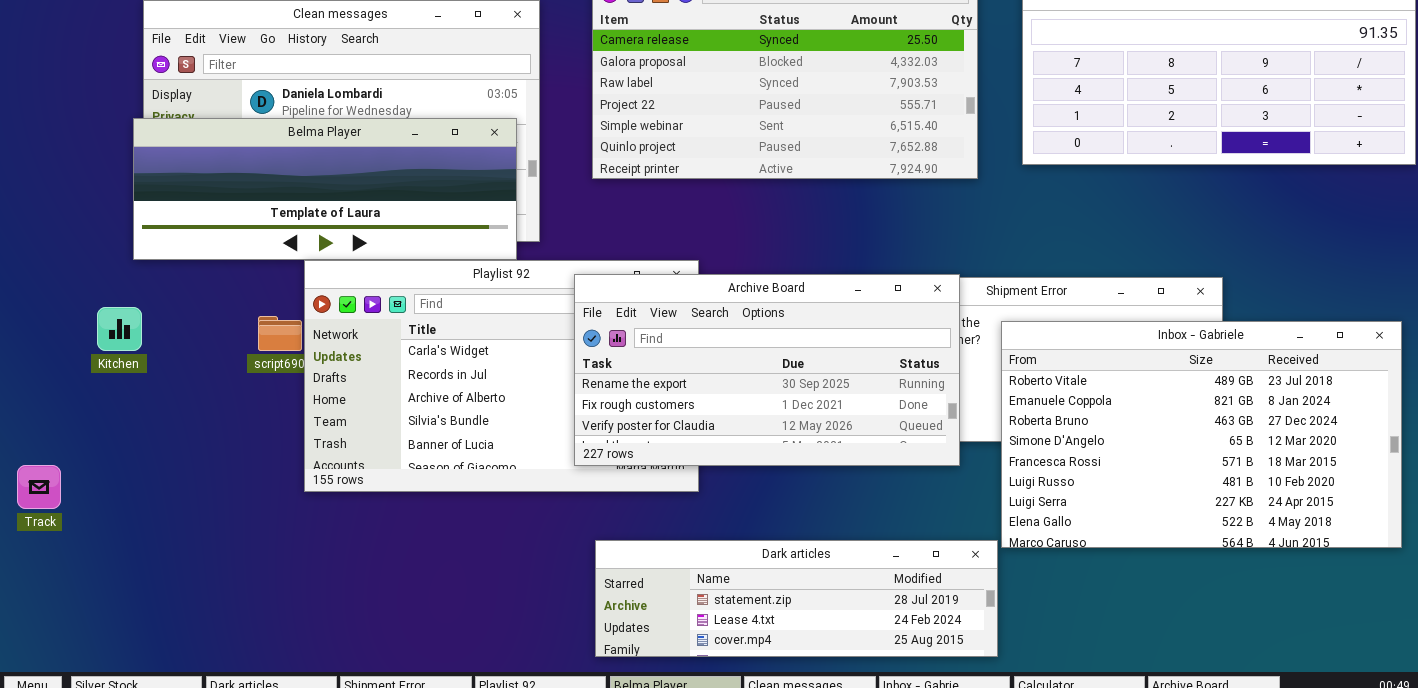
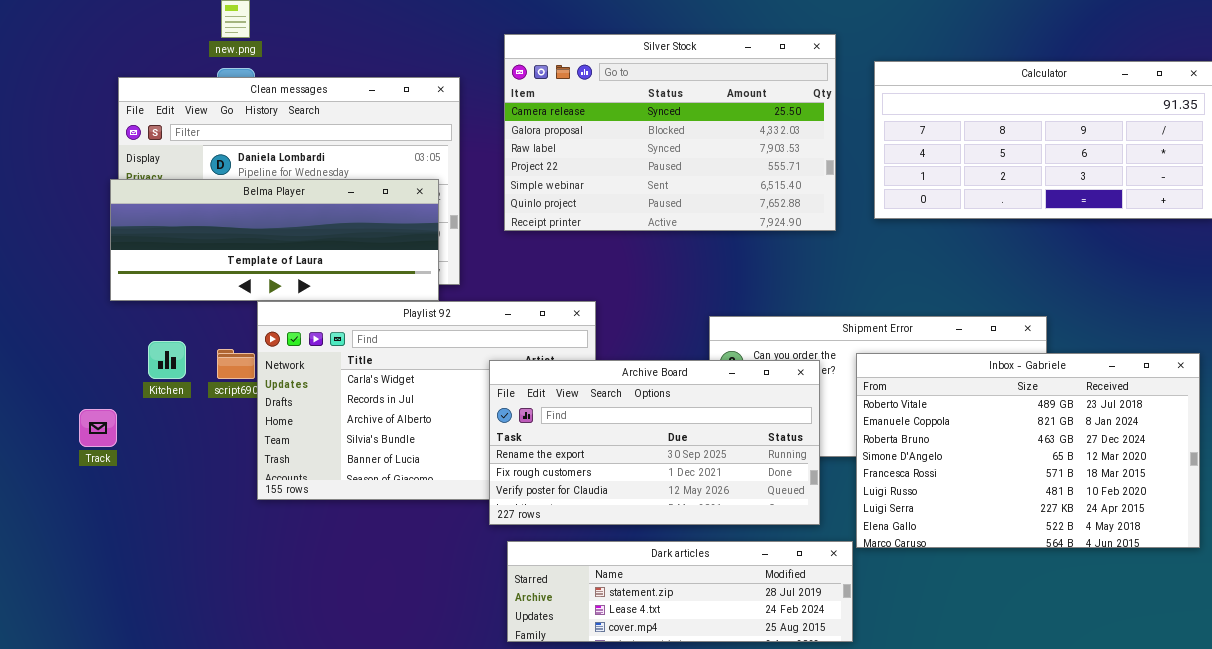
Archive Board: [574,274,960,466] -> [489,360,820,525], moved
Kitchen: [97,307,142,351] -> [148,341,186,379], moved
Track: [17,465,61,509] -> [79,409,117,447], moved

